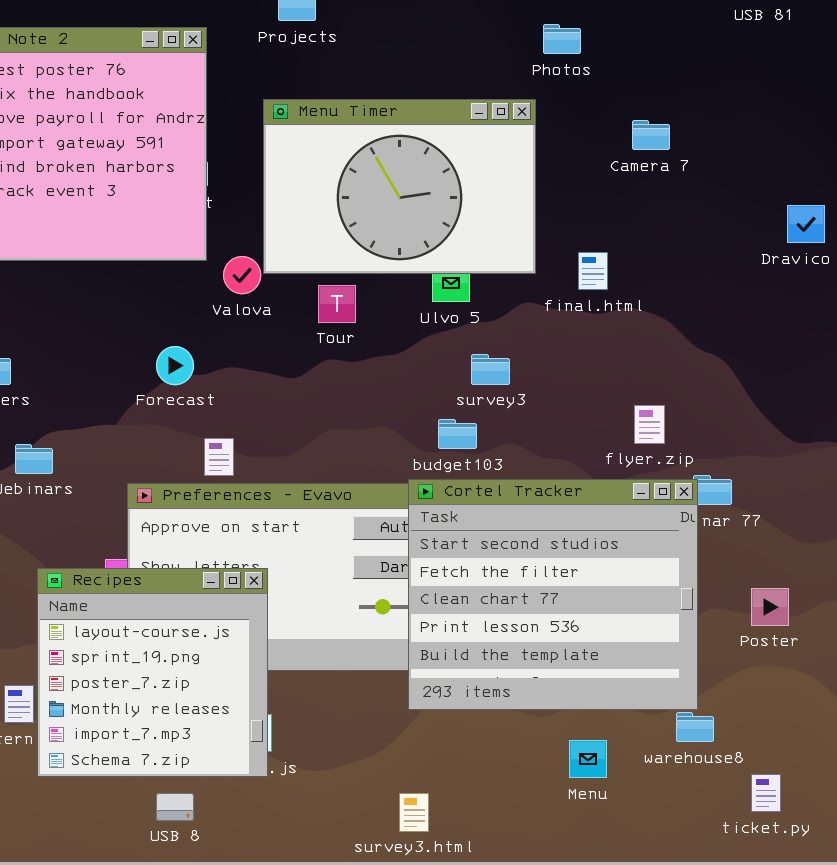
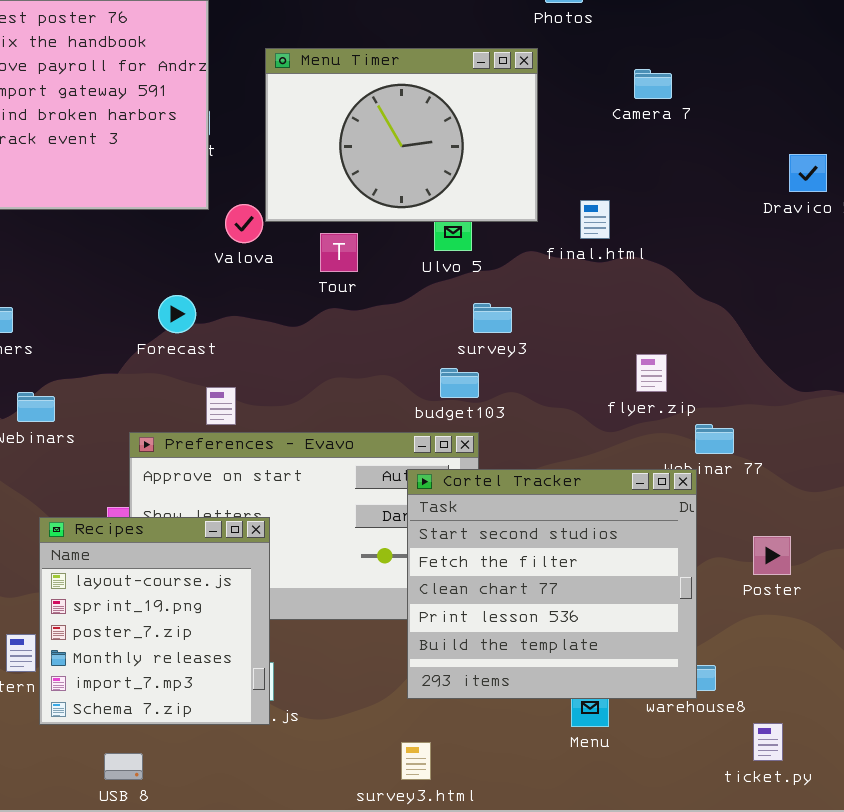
Cortel Tracker: [408,479,698,710] -> [407,469,697,699], moved
USB 8: [156,793,194,821] -> [104,753,143,780], moved

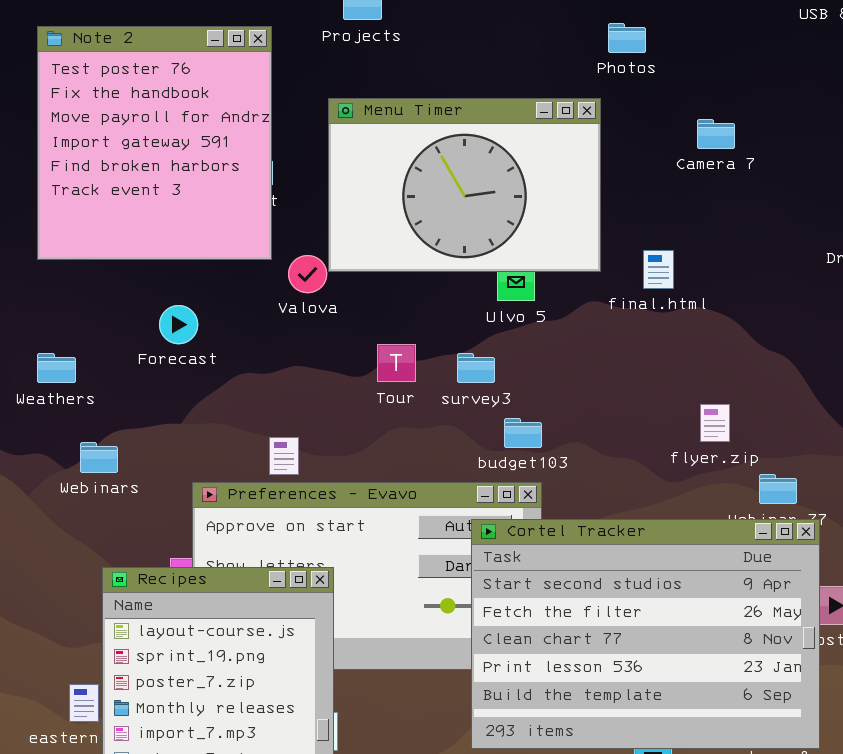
Tour: [320,233,358,272] -> [377,344,416,382], moved
Forecast: [158,295,196,333] -> [159,305,198,344], moved
survey3: [473,303,512,333] -> [457,353,495,383], moved
Cortel Tracker: [407,469,697,699] -> [471,519,820,749], resized

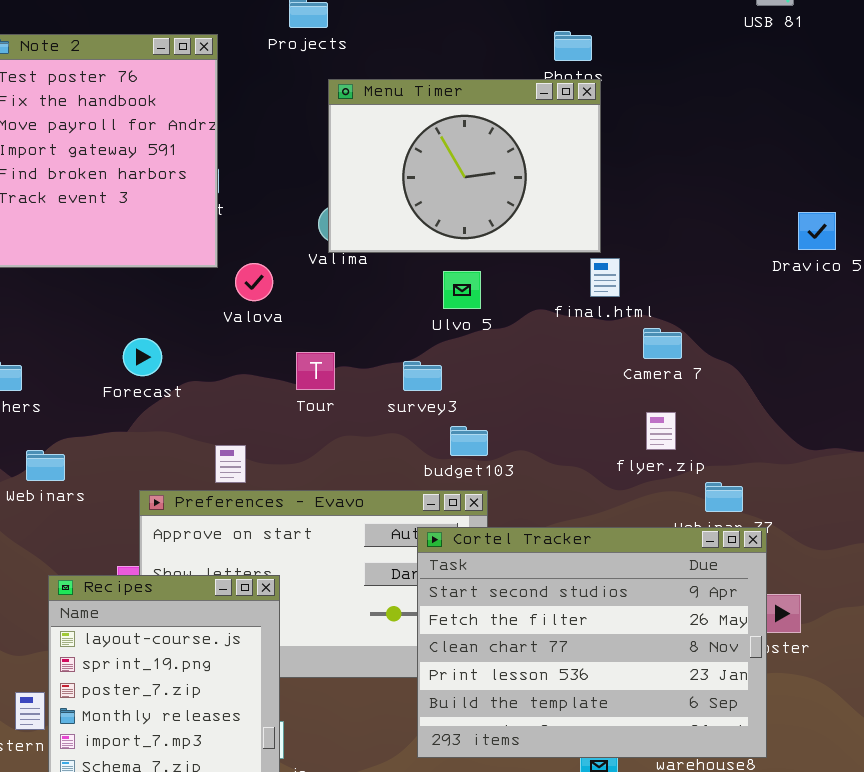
Menu Timer: [328,98,601,272] -> [328,79,601,253], moved
Camera 7: [697,119,735,149] -> [643,328,682,359], moved
Forecast: [159,305,198,344] -> [123,338,162,376], moved
Tour: [377,344,416,382] -> [296,352,335,390], moved

